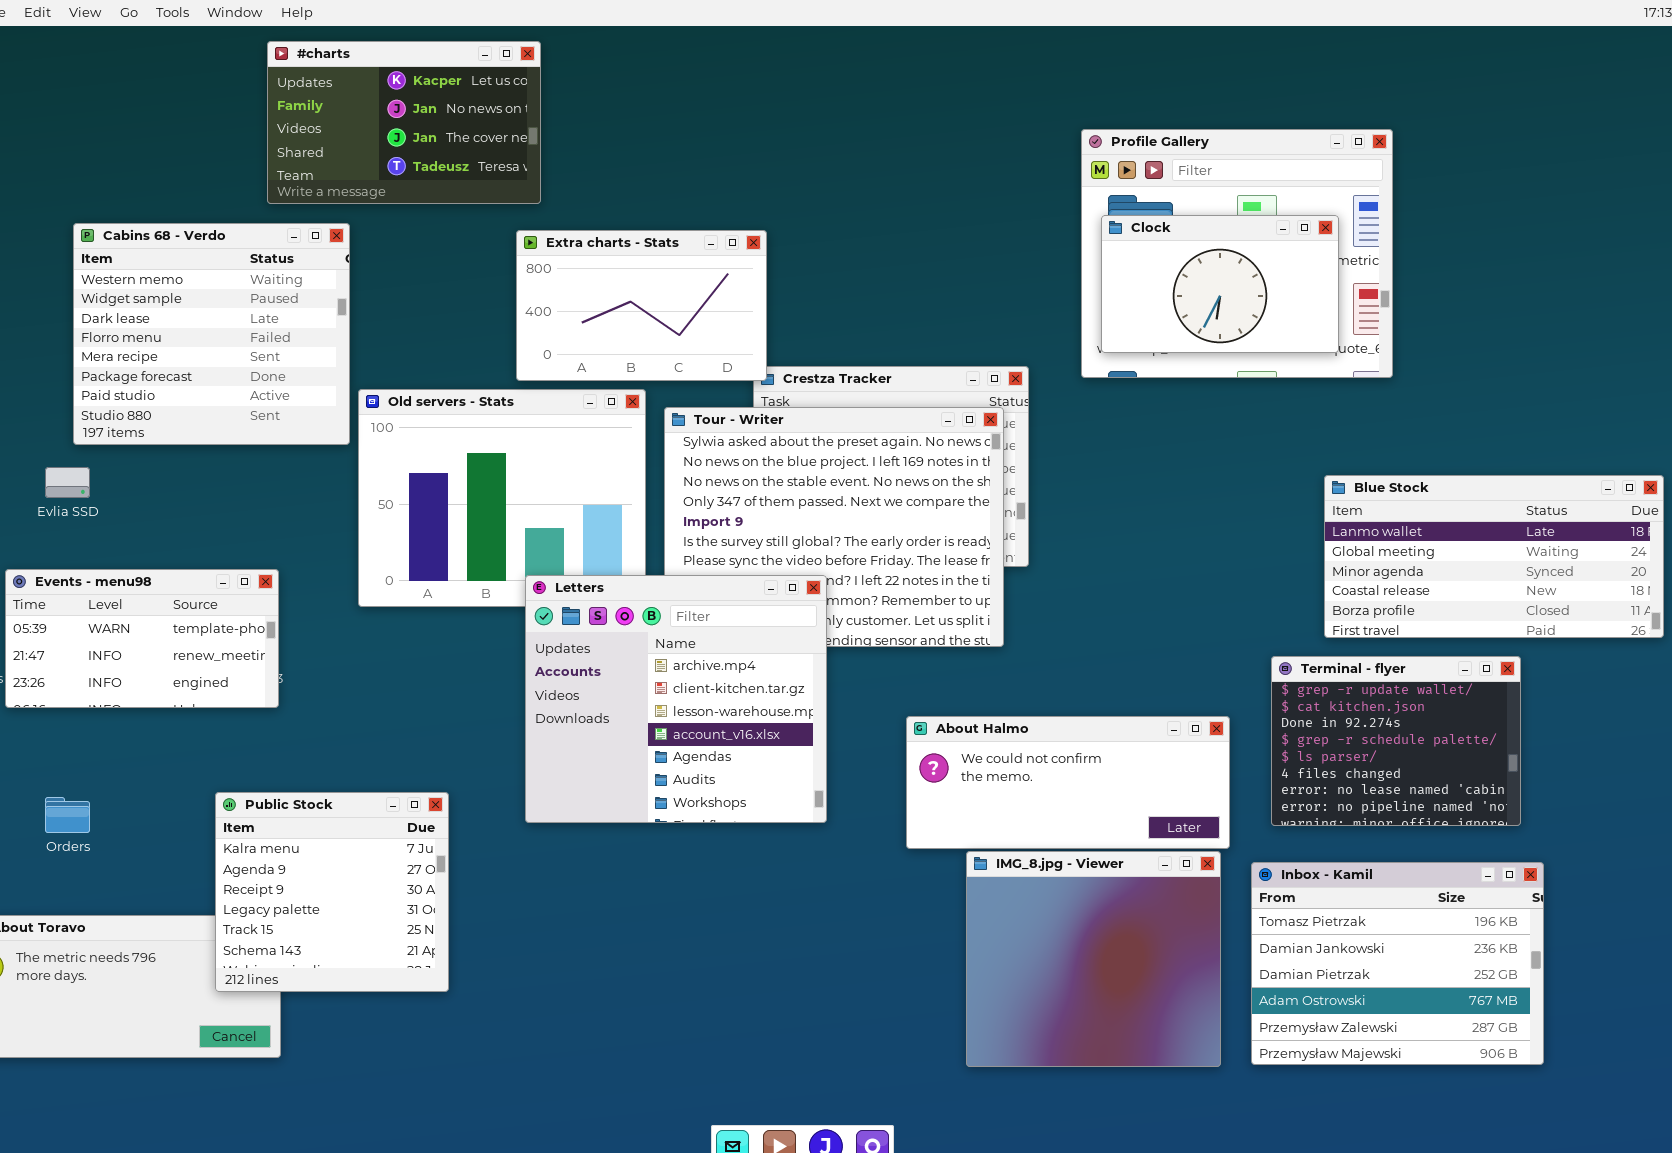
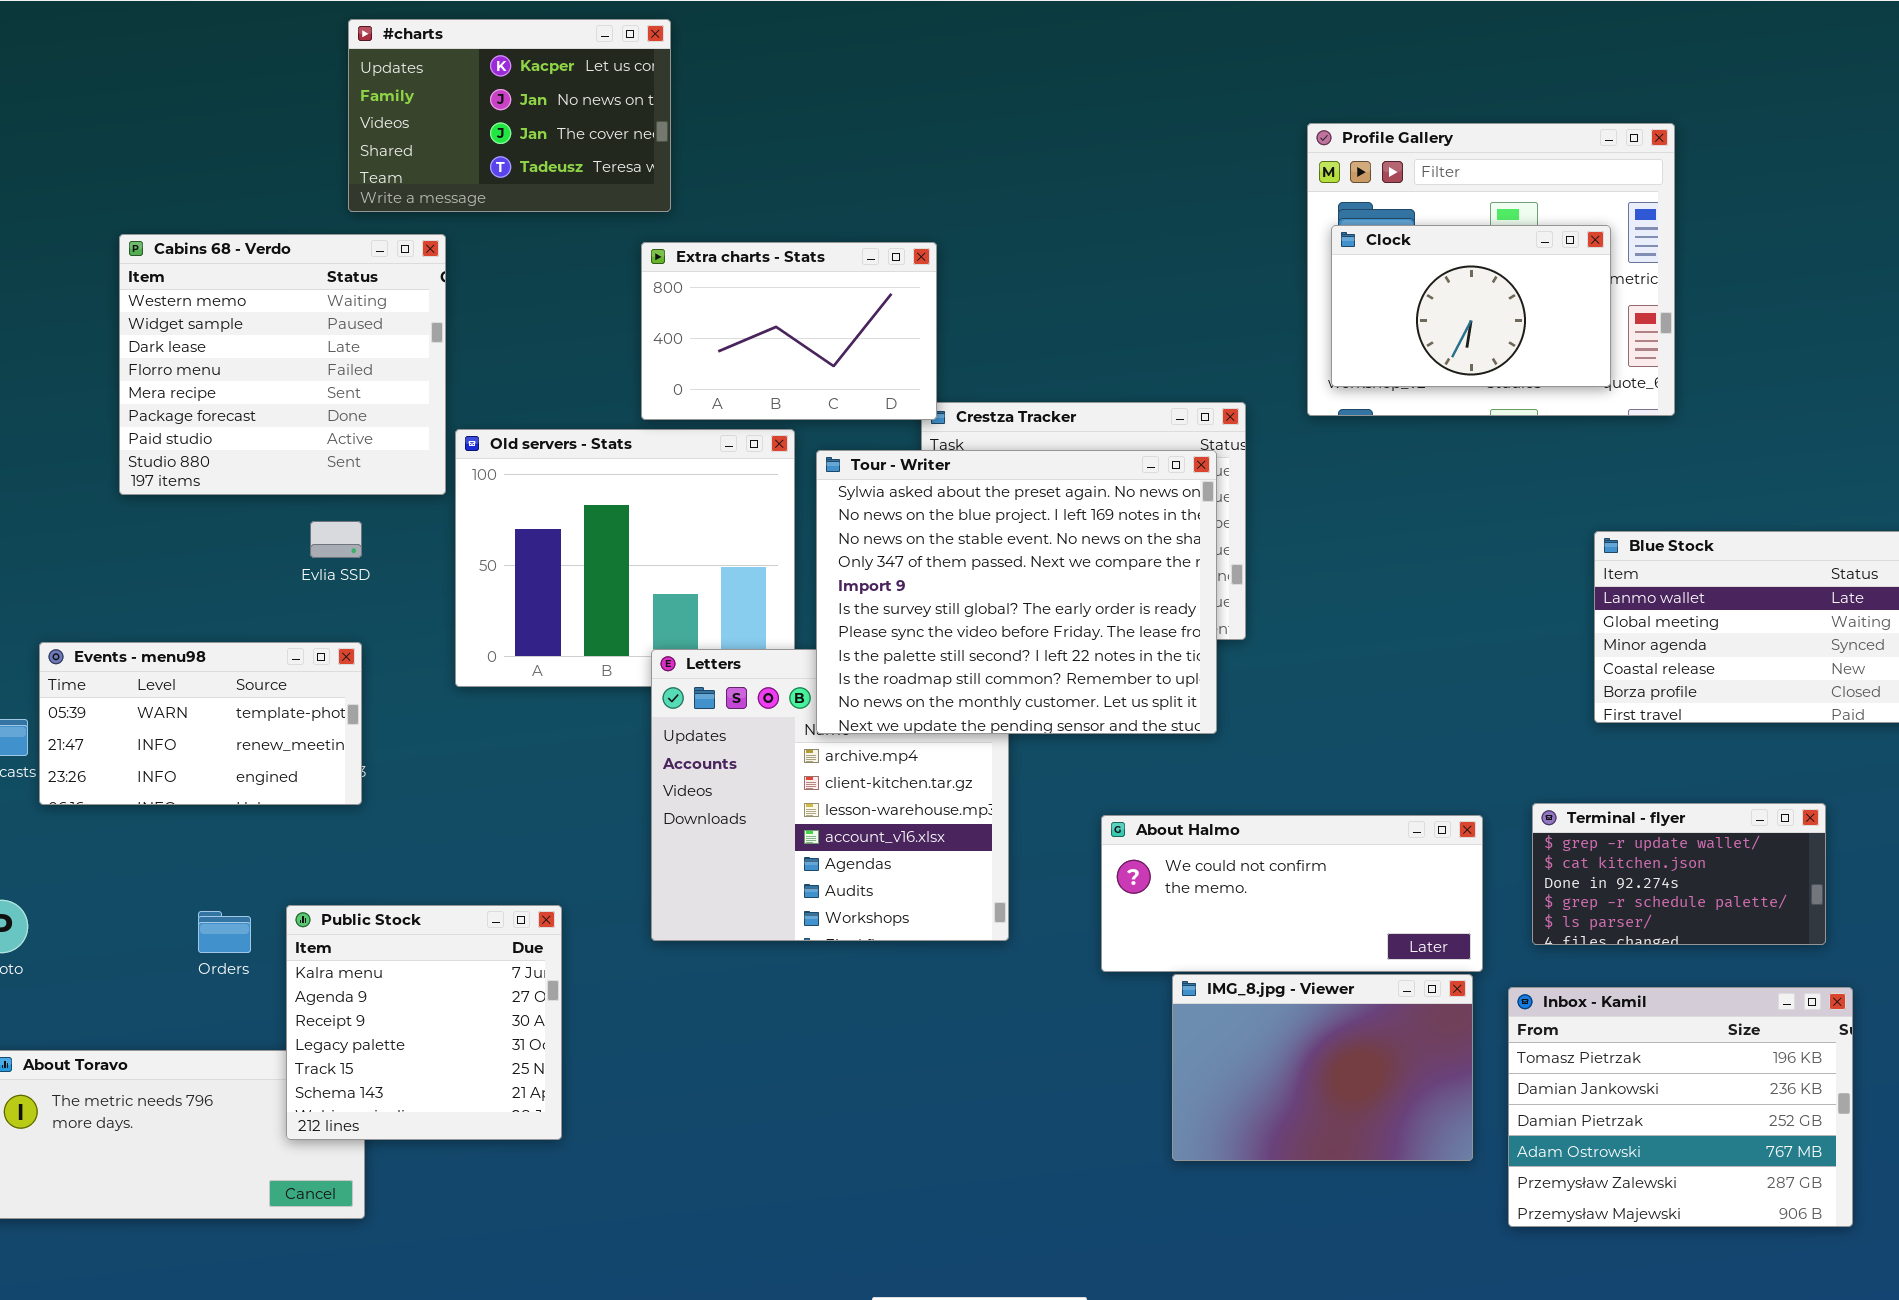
Tour - Writer: [664,407,1004,647] -> [816,450,1217,734], raised
Evlia SSD: [45,467,90,498] -> [310,521,362,558], moved
Terminal - flyer: [1271,656,1521,826] -> [1532,803,1826,945], resized
Orders: [45,797,90,833] -> [198,911,251,953], moved
IMG_8.jpg - Viewer: [966,851,1221,1067] -> [1172,974,1473,1161], resized

